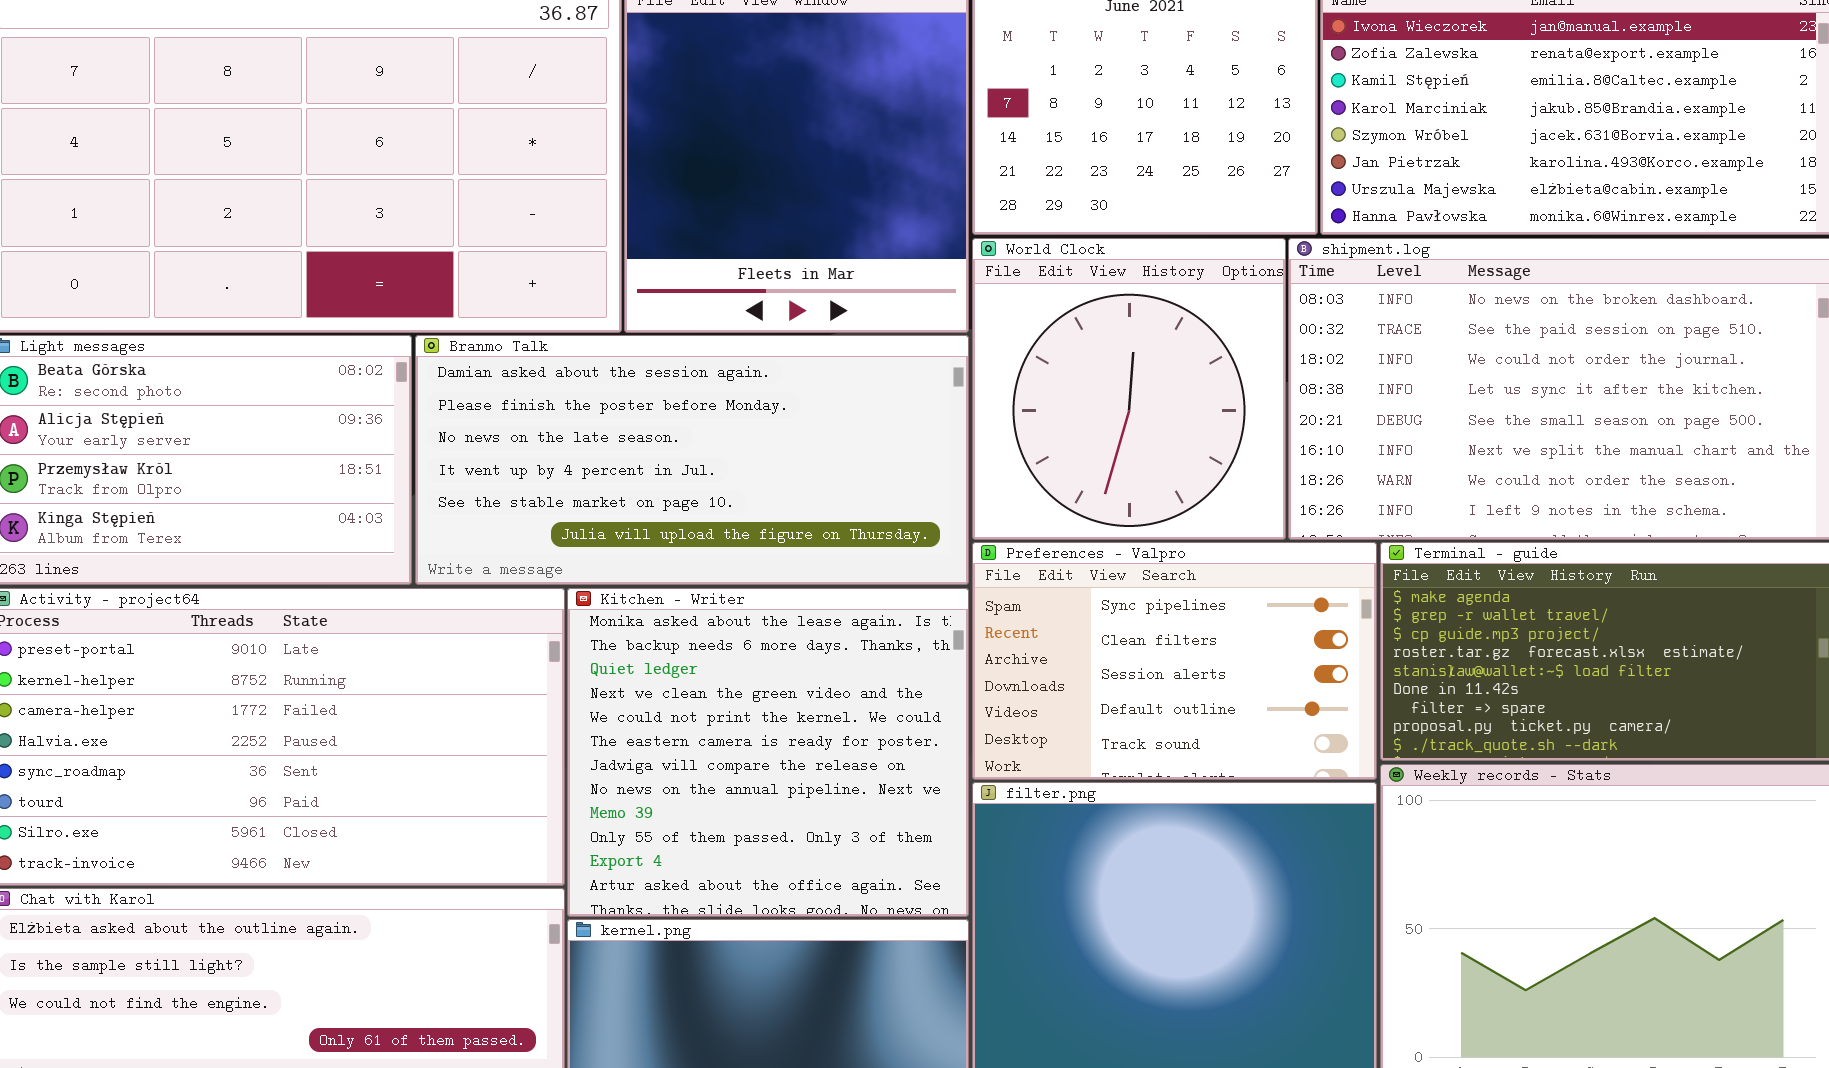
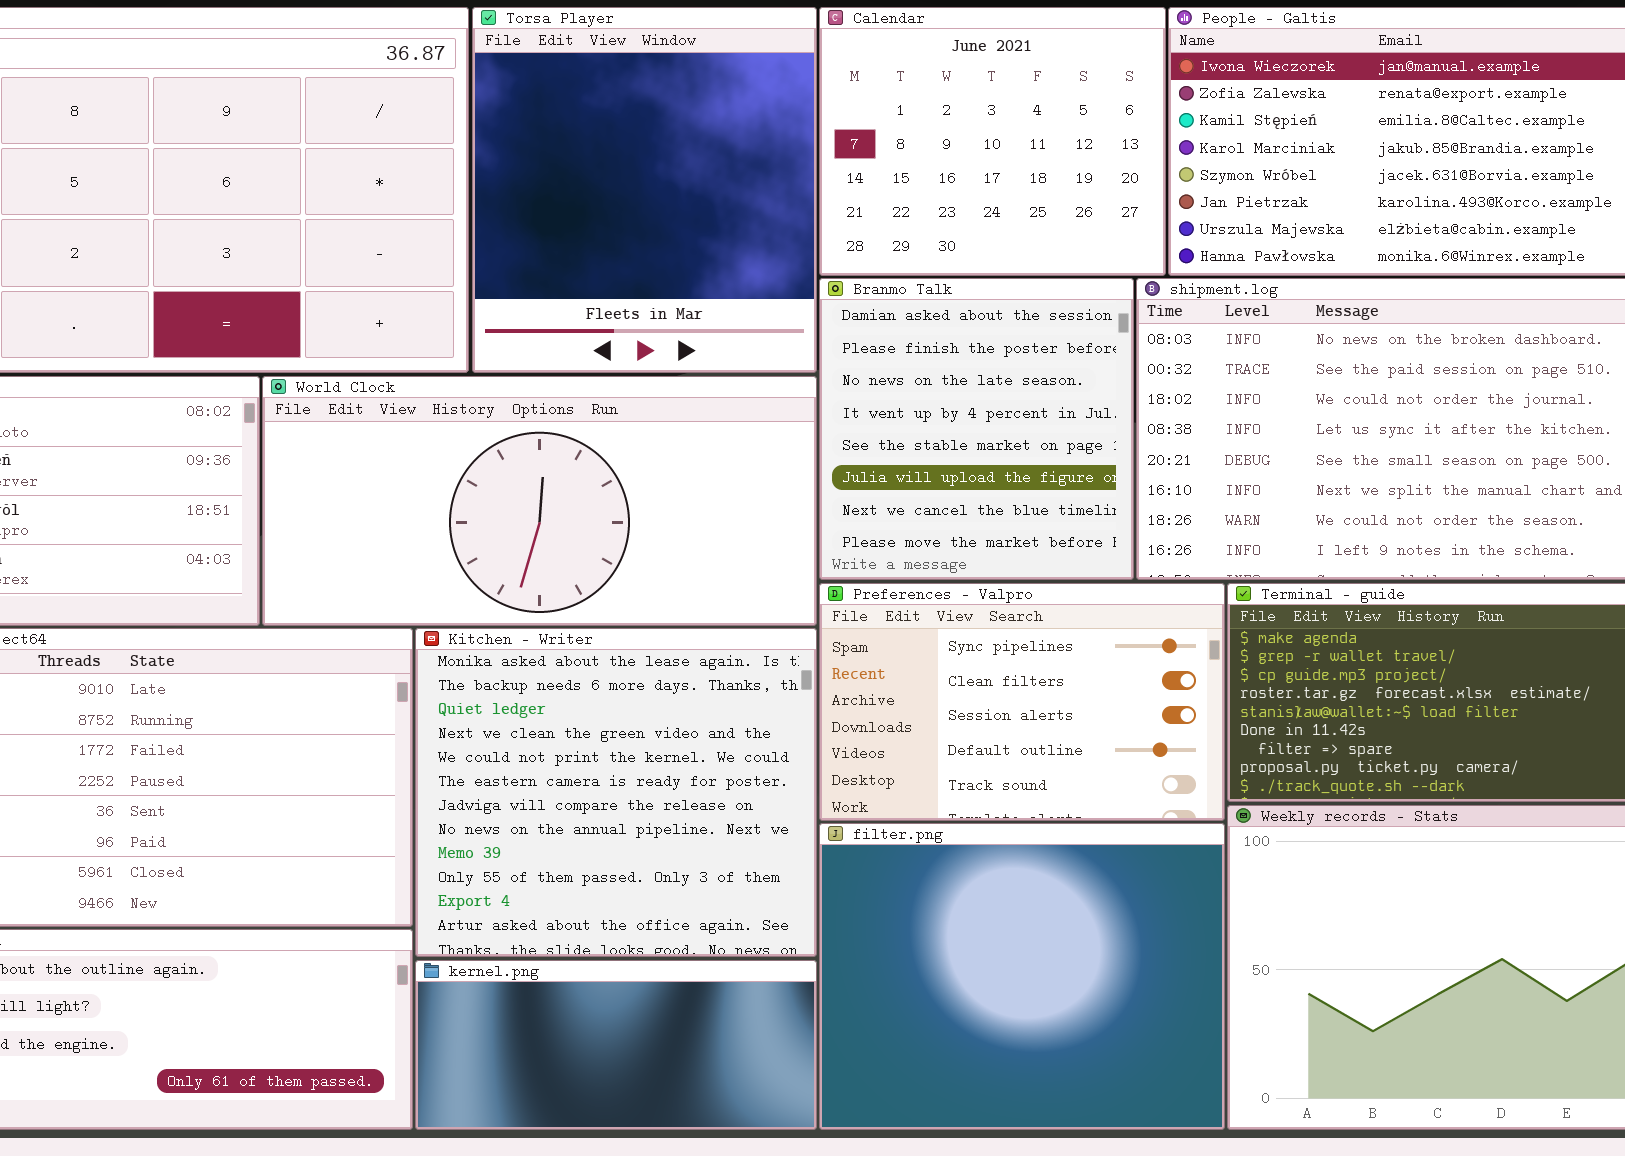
World Clock: [972,238,1286,540] -> [262,376,817,626], moved, resized
Branmo Talk: [415,335,969,585] -> [819,278,1134,580], moved, resized

